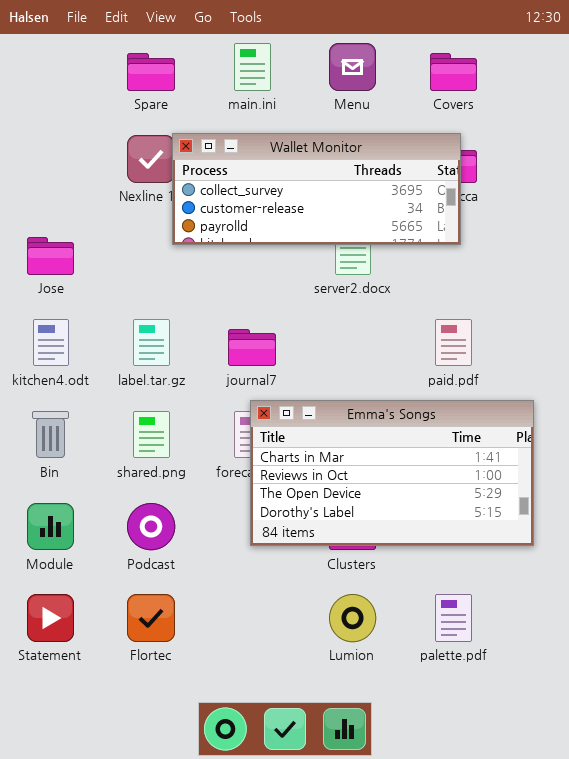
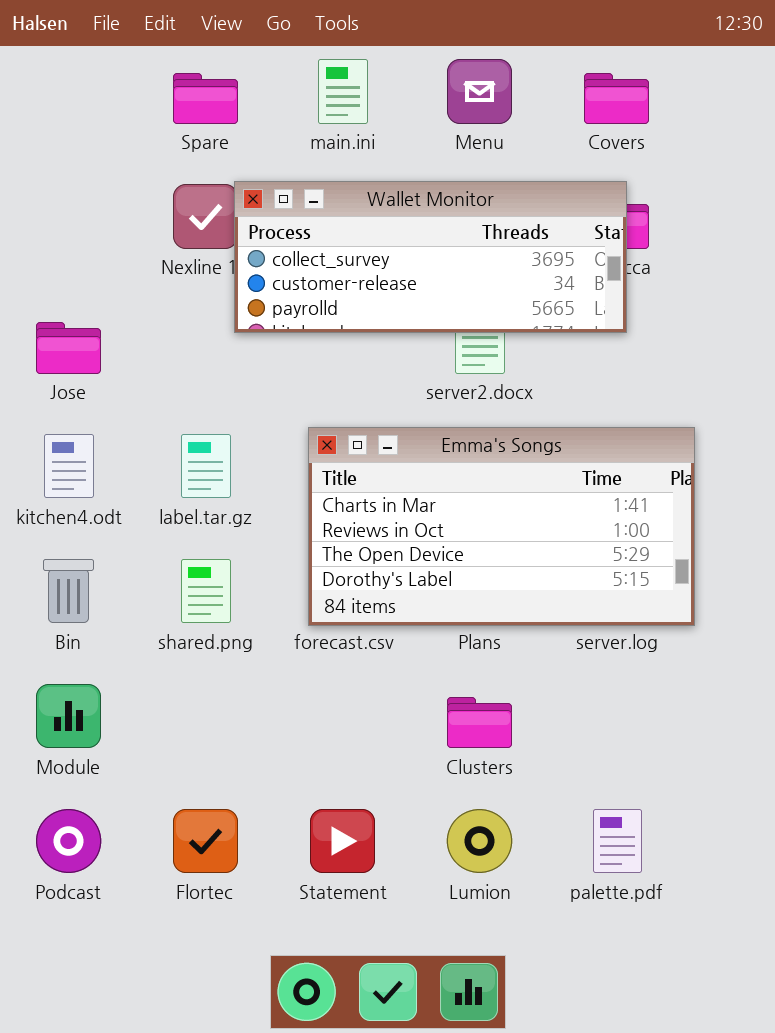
Emma's Songs: [250,400,534,546] -> [308,427,695,626], moved
Podcast: [127,503,175,550] -> [36,809,101,873], moved
Statement: [27,594,74,642] -> [310,809,375,873], moved

